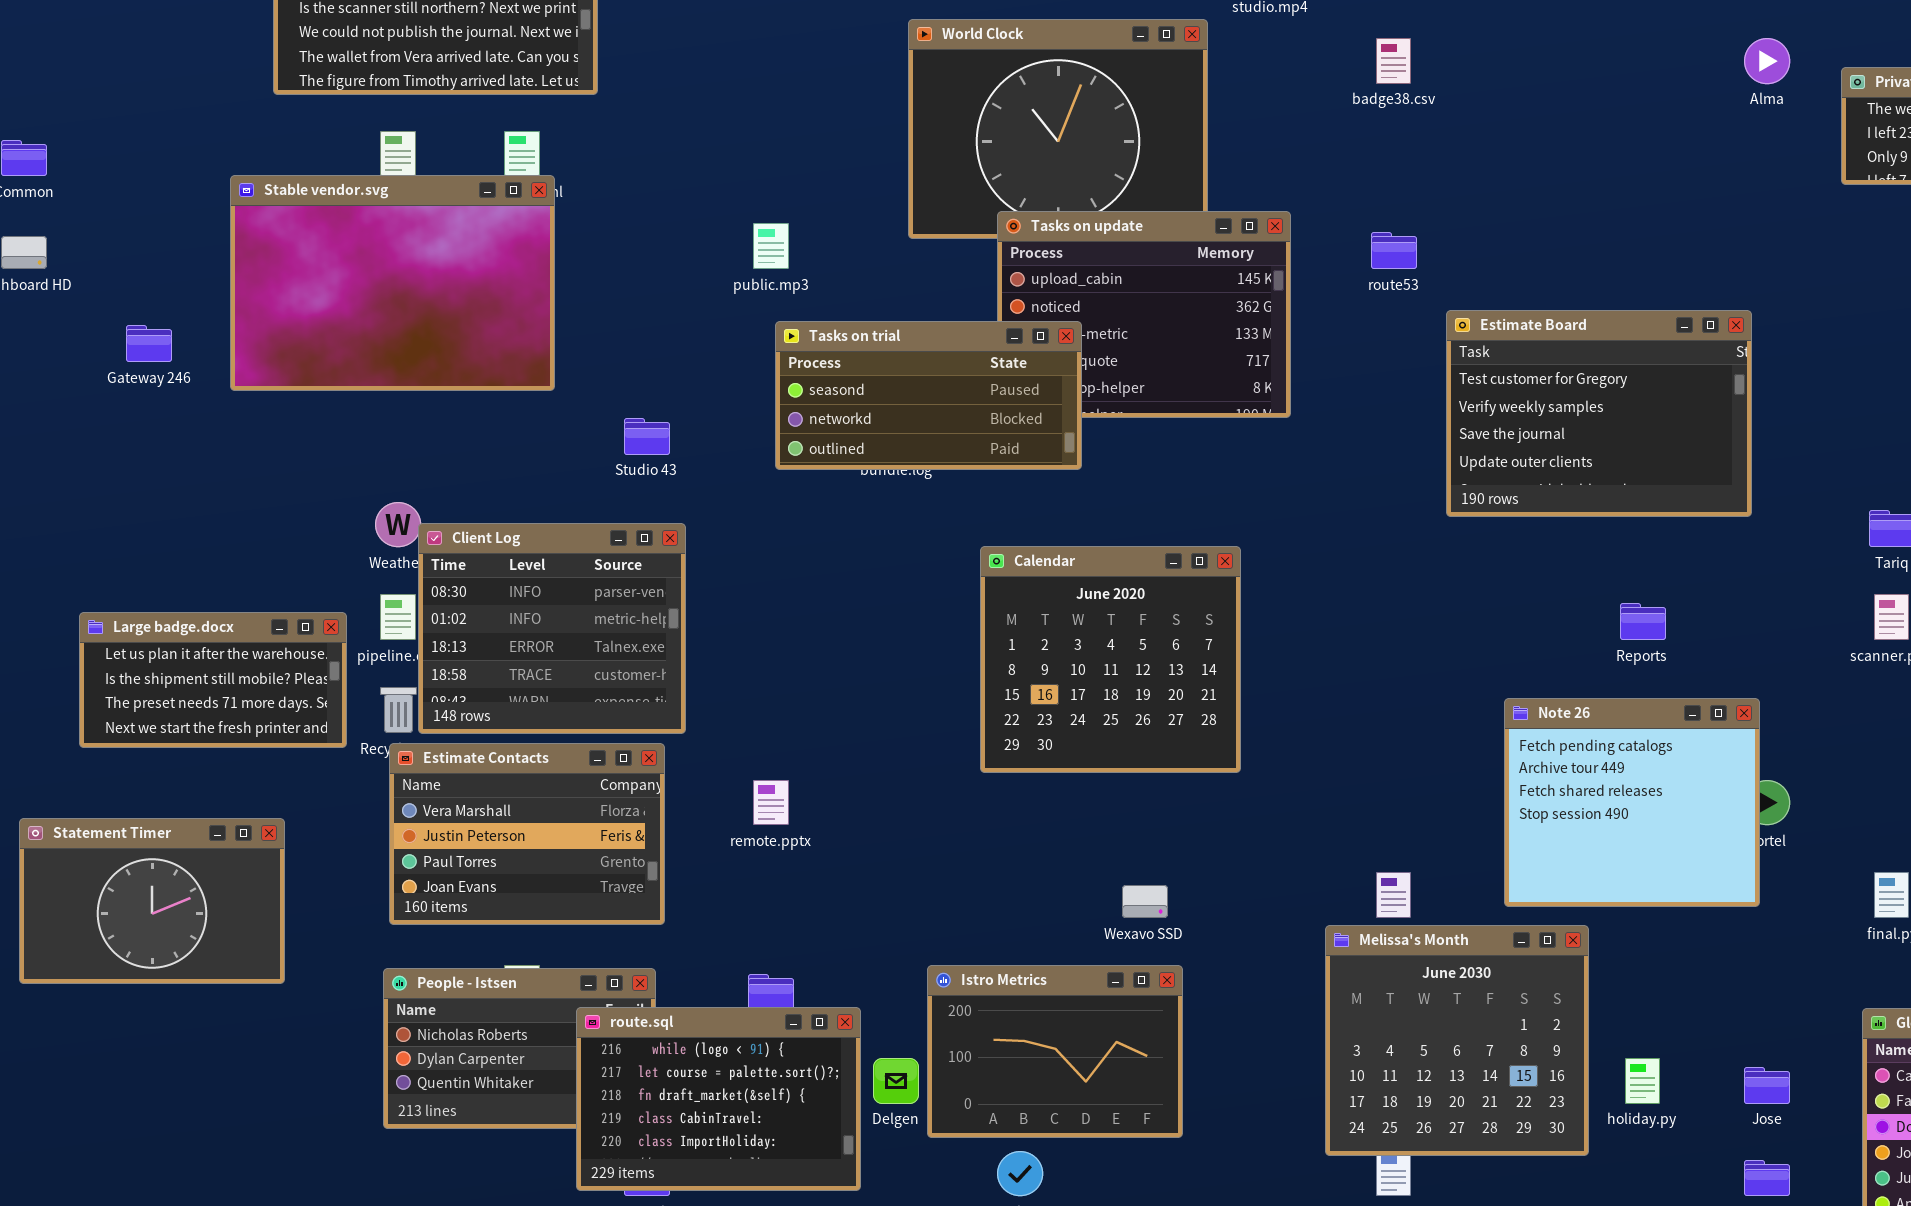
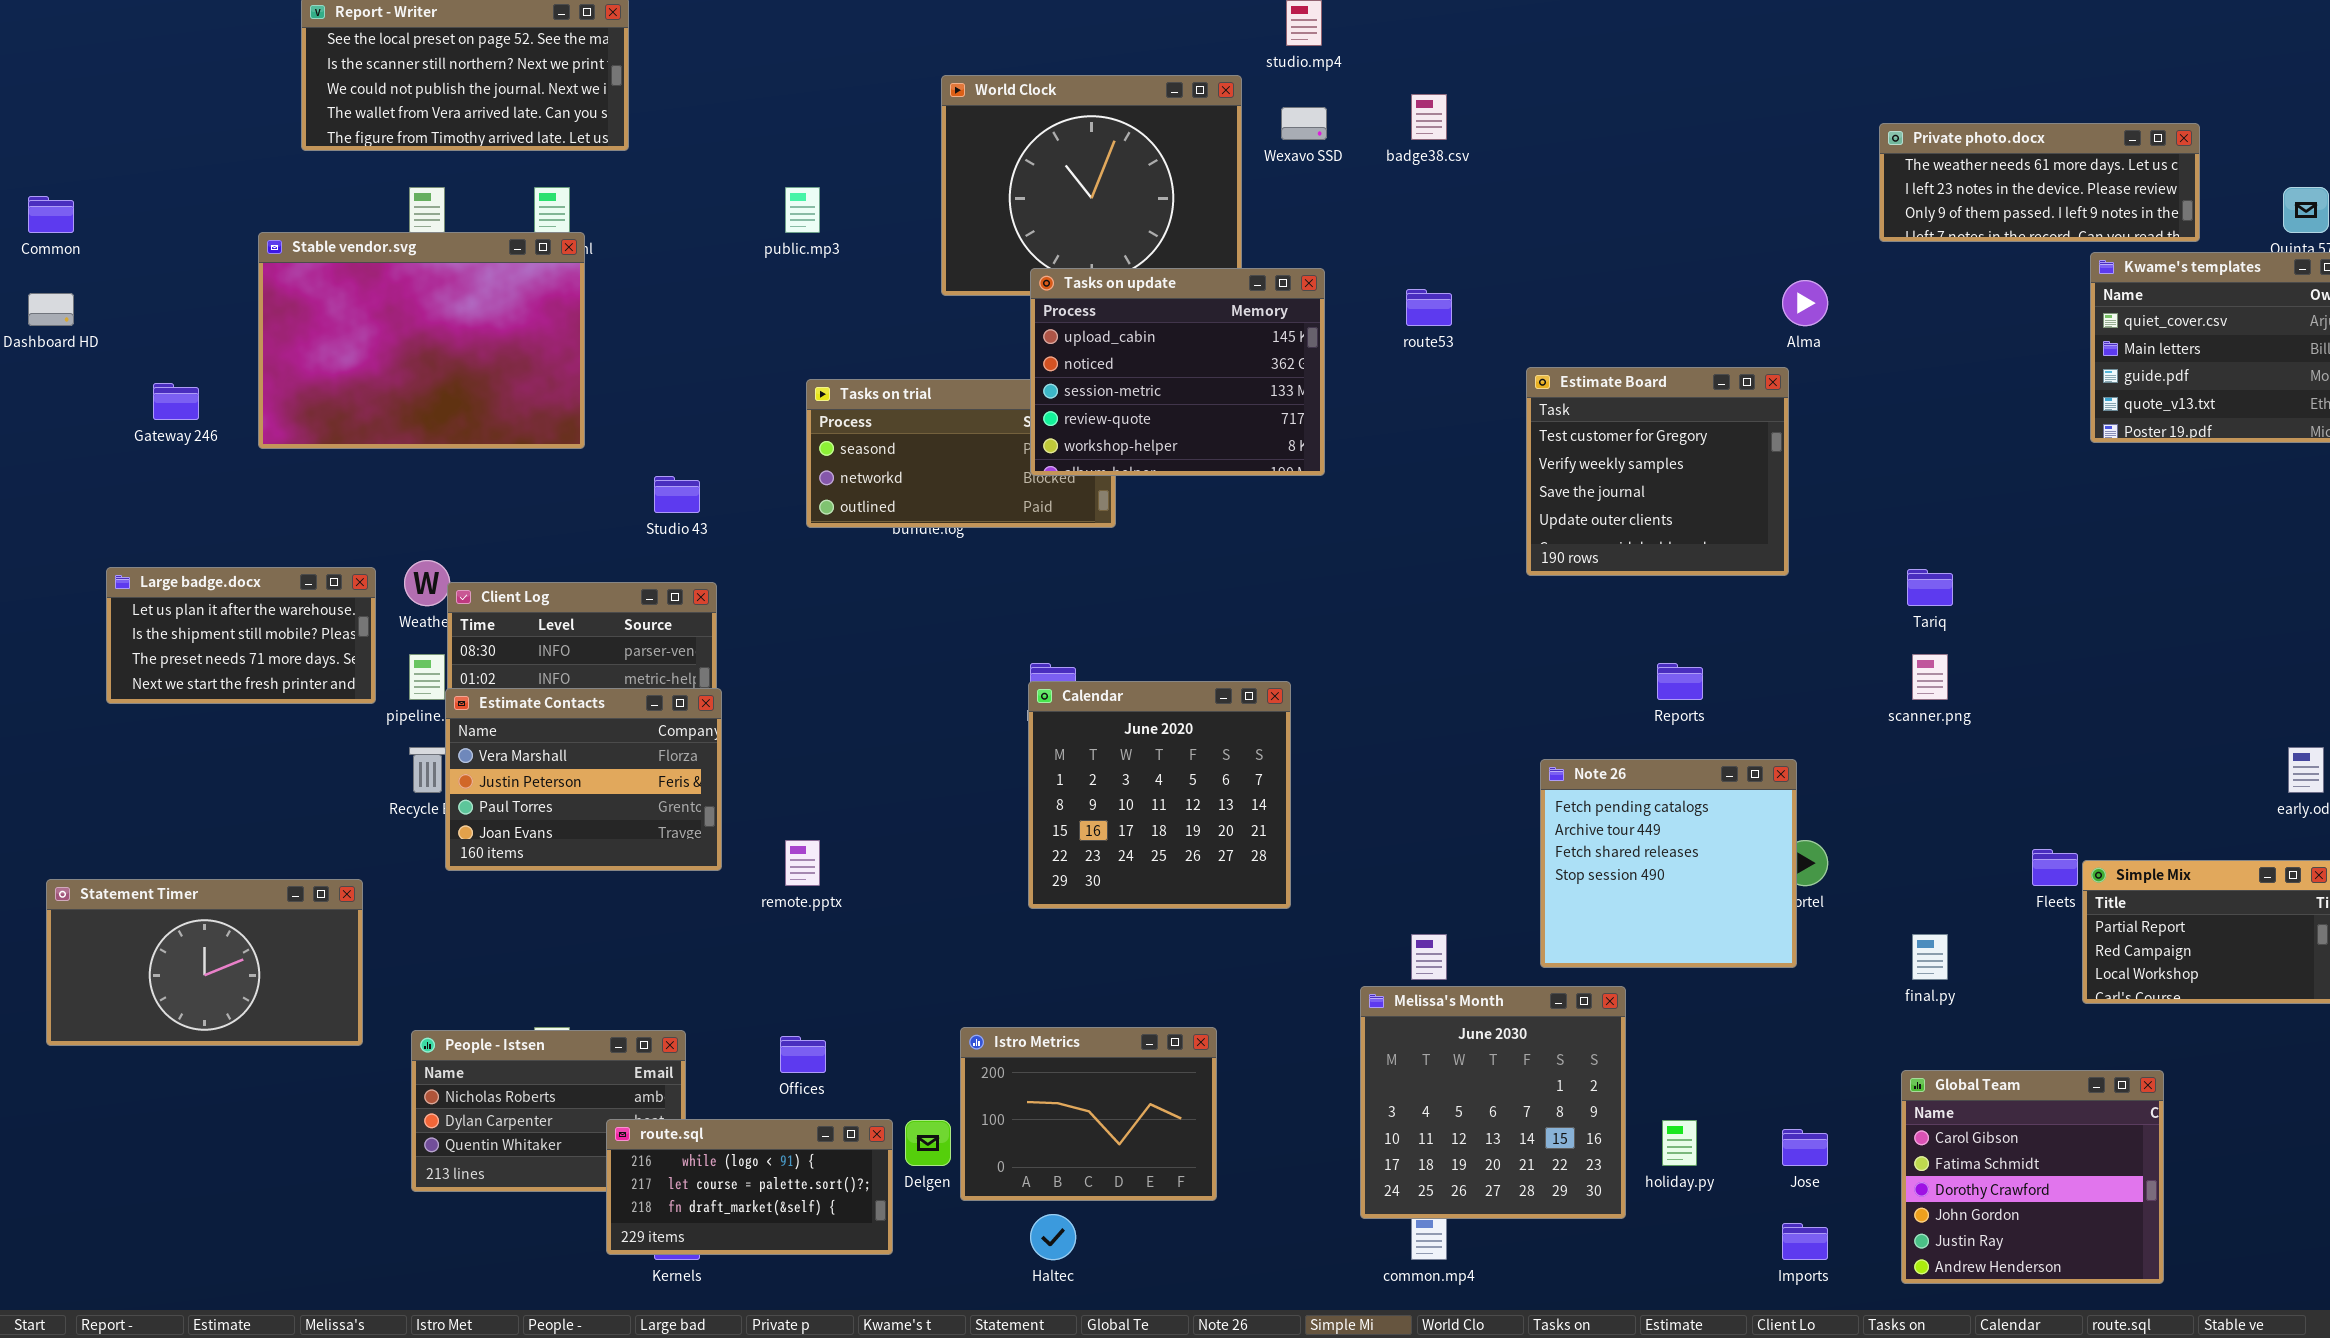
Alma: [1744,38,1790,84] -> [1782,280,1828,326], moved
Tasks on update: [997,211,1291,418] -> [1030,268,1325,476], raised
public.mp3: [753,223,789,269] -> [785,187,820,233], moved
Estimate Board: [1446,310,1752,517] -> [1526,367,1789,576], resized
Calendar: [980,546,1241,773] -> [1028,681,1291,909], moved
Large badge.docx: [79,612,347,748] -> [106,567,376,704], moved
Estimate Contacts: [389,743,665,925] -> [445,688,722,871], moved
Statement Timer: [19,818,285,984] -> [46,879,363,1046], resized
Wexavo SSD: [1122,885,1168,918] -> [1281,107,1327,140], moved
route.sql: [576,1007,861,1191] -> [606,1119,893,1255], resized

